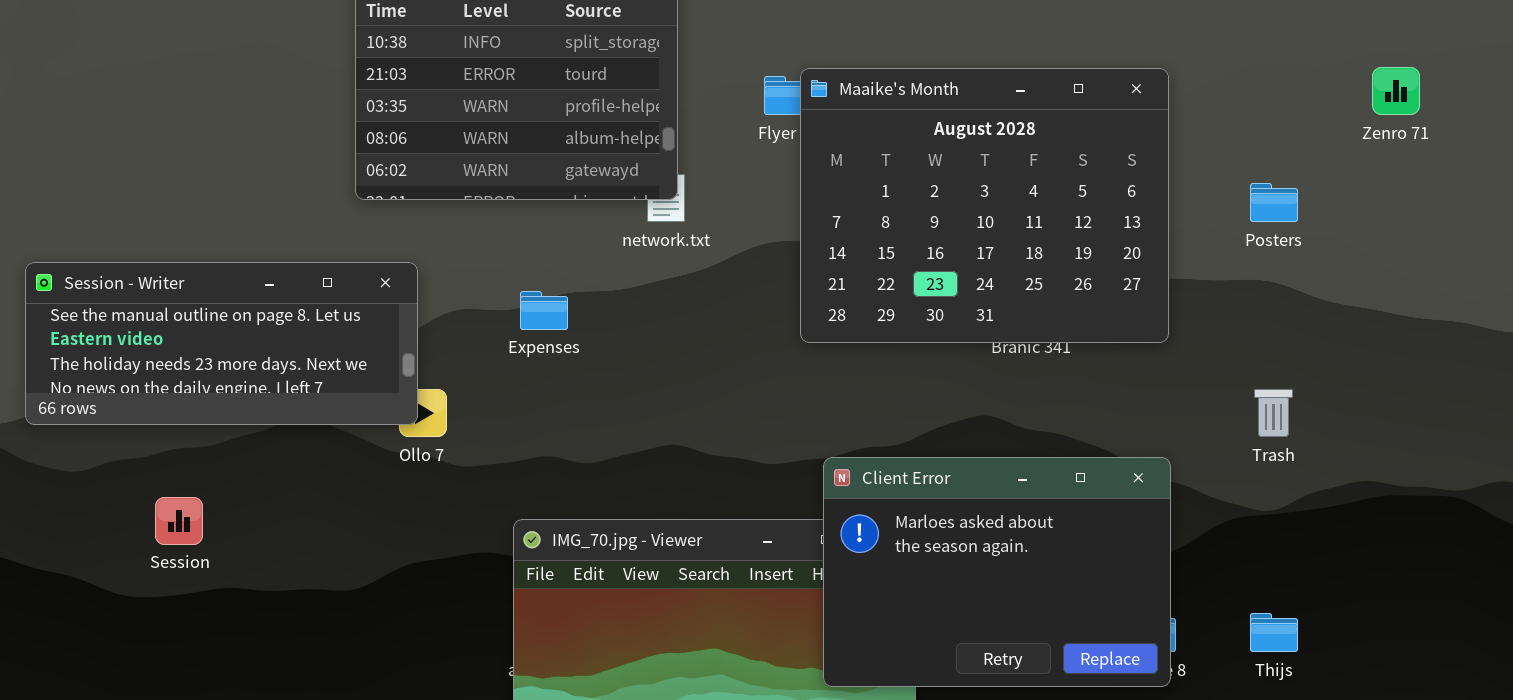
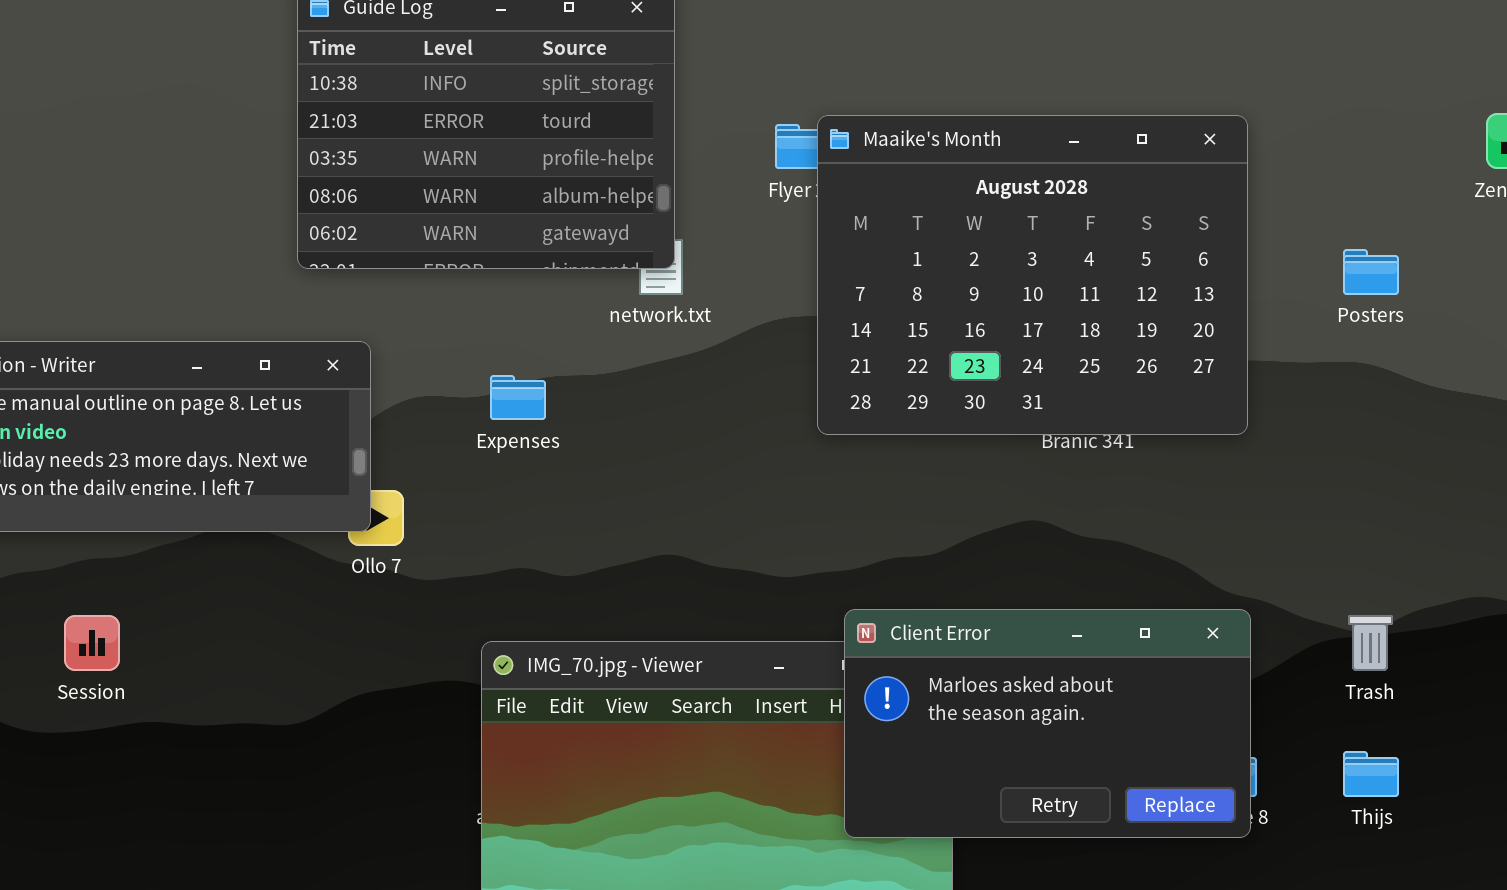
Trash: [1254,389,1293,437] -> [1348,615,1393,671], moved
Client Error: [823,457,1171,687] -> [844,609,1251,838], resized

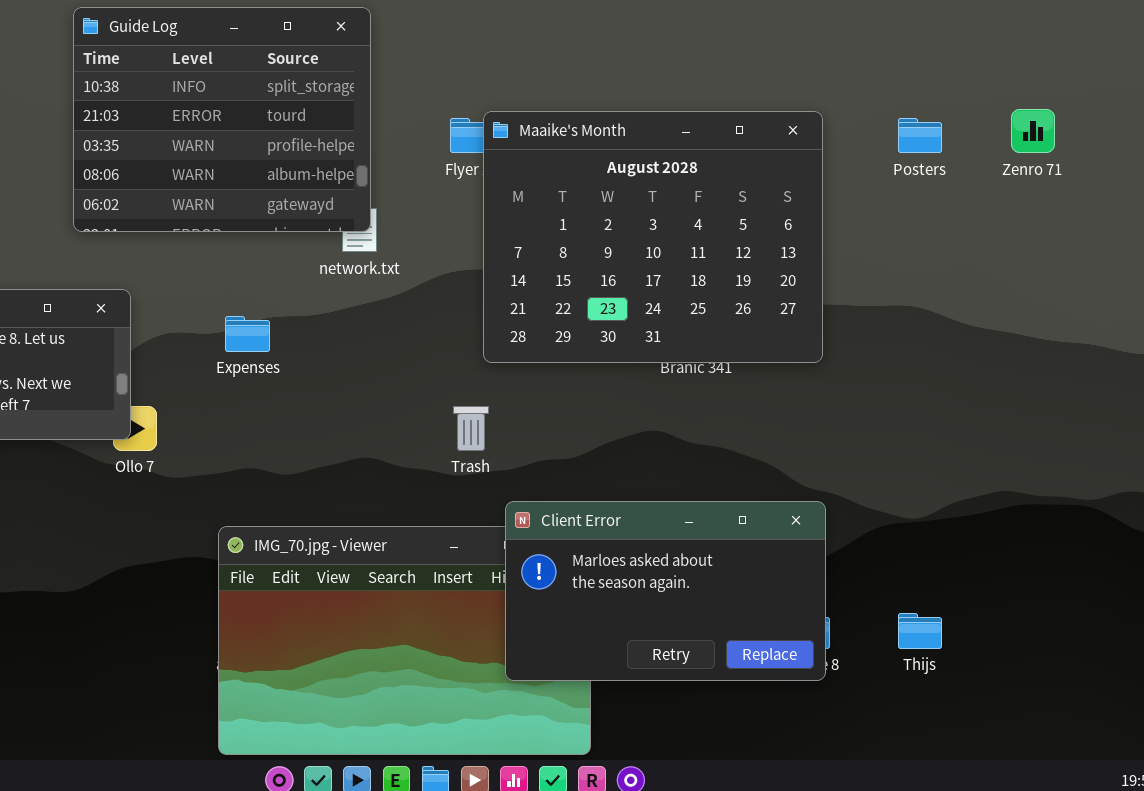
Posters: [1343,249,1399,295] -> [898,118,942,153], moved
Trash: [1348,615,1393,671] -> [453,406,489,451], moved

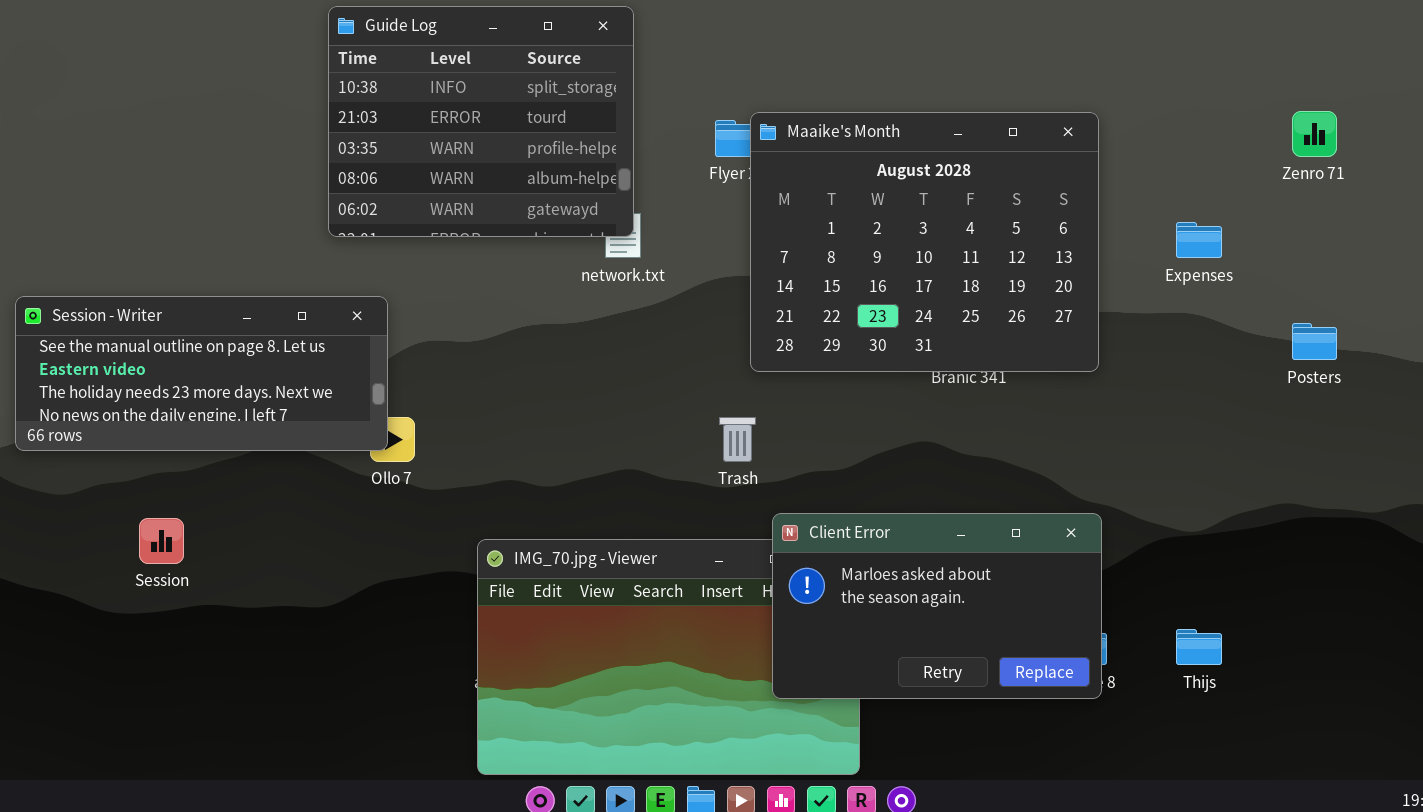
Posters: [898,118,942,153] -> [1292,323,1337,360], moved
Expenses: [225,316,270,352] -> [1176,222,1222,258], moved

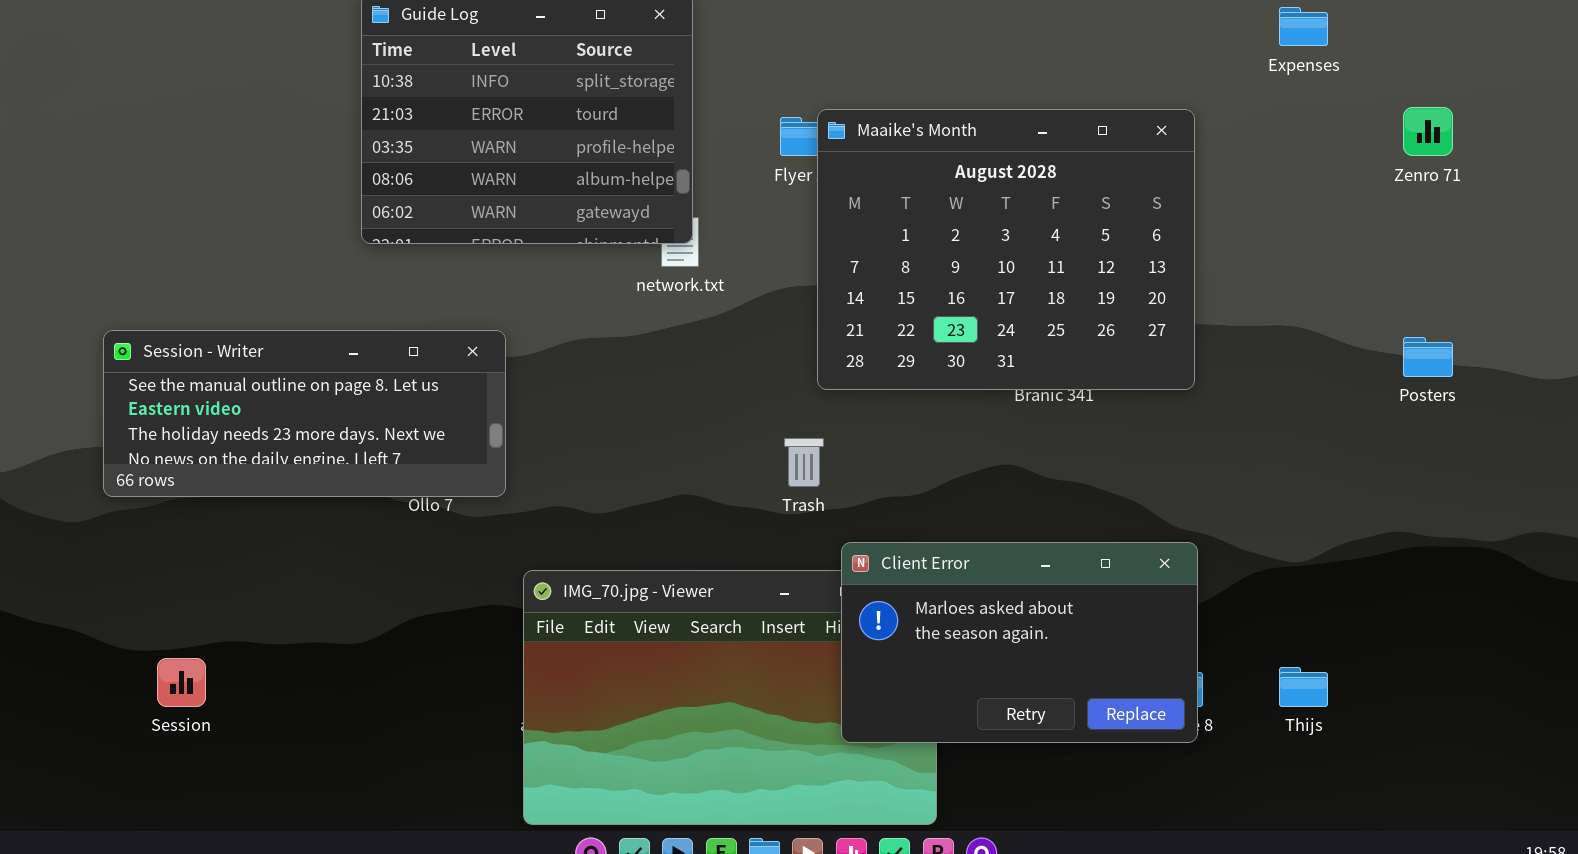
Expenses: [1176,222,1222,258] -> [1279,7,1328,46], moved
Session - Writer: [15,296,388,451] -> [103,330,506,497], moved
Session: [139,518,184,564] -> [157,658,206,707], moved

